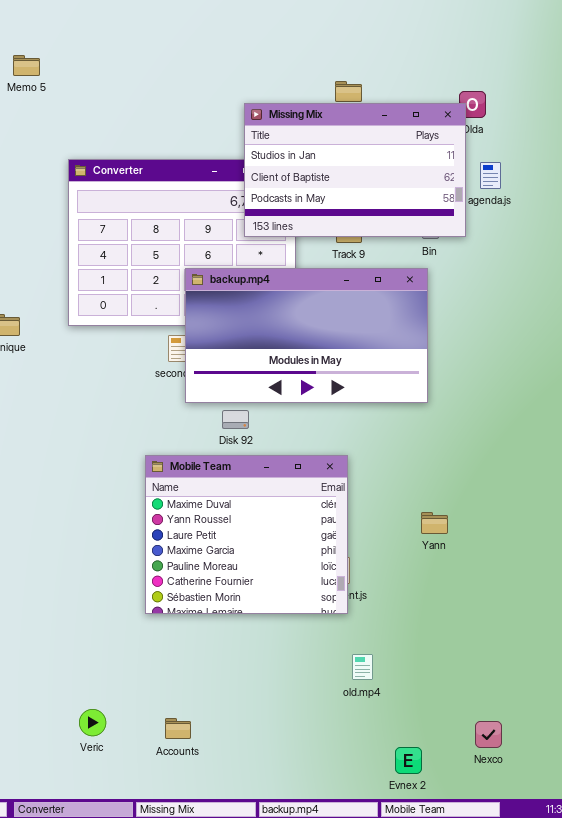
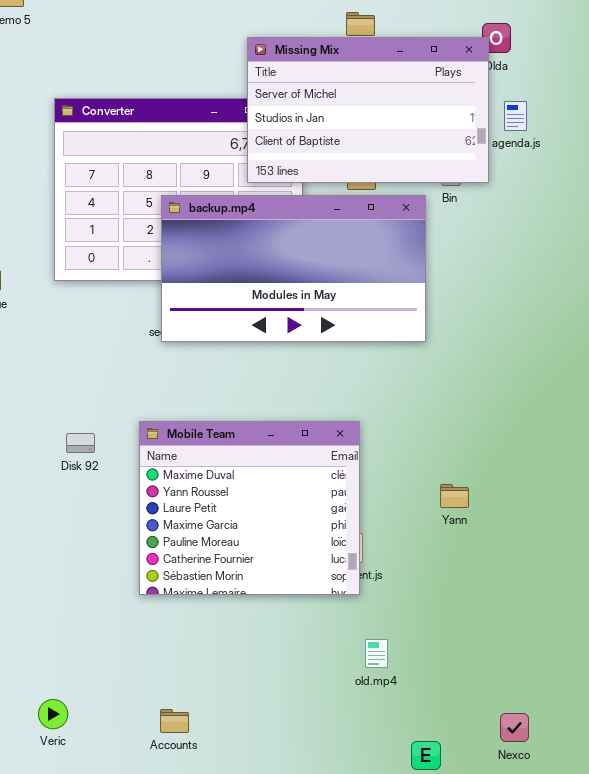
Missing Mix: [244,103,466,237] -> [247,37,489,183], scrolled up 1 row
backup.mp4: [185,268,428,403] -> [161,195,426,342], moved
Disk 92: [222,410,249,429] -> [66,433,95,453], moved
Veric: [79,709,106,736] -> [38,699,68,729], moved

